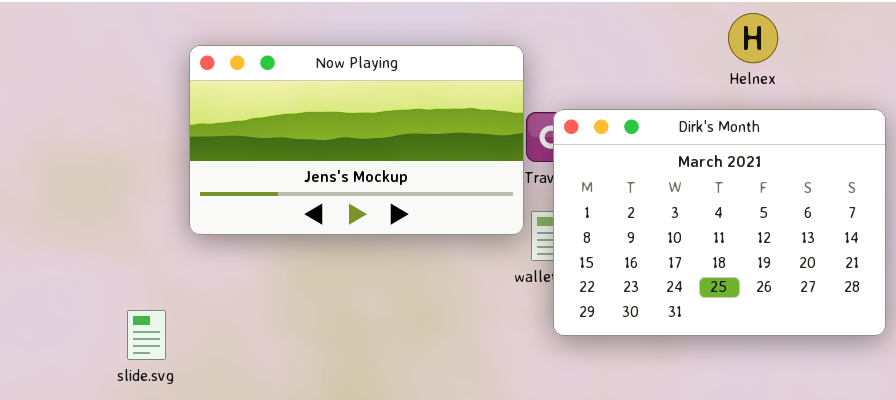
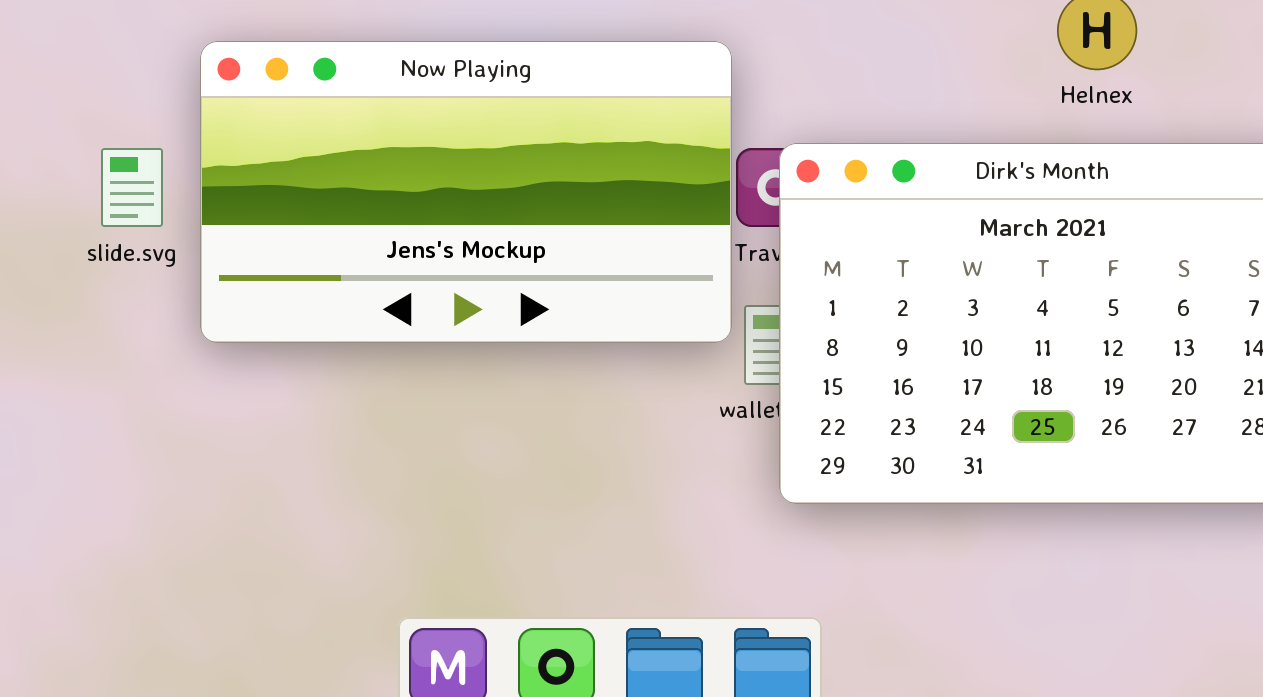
slide.svg: [127,310,166,360] -> [101,148,163,227], moved

